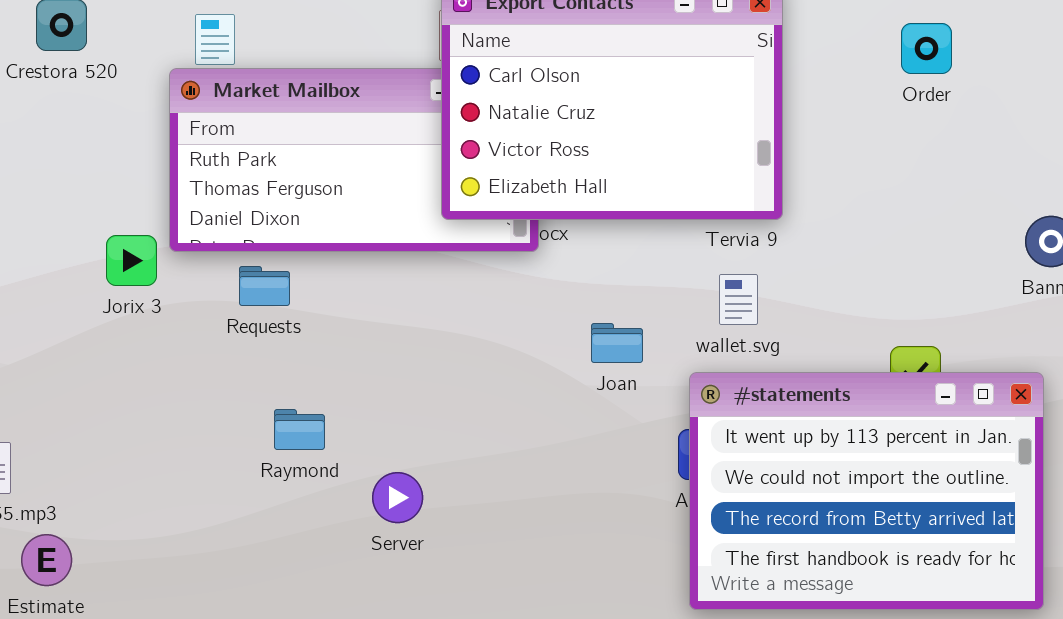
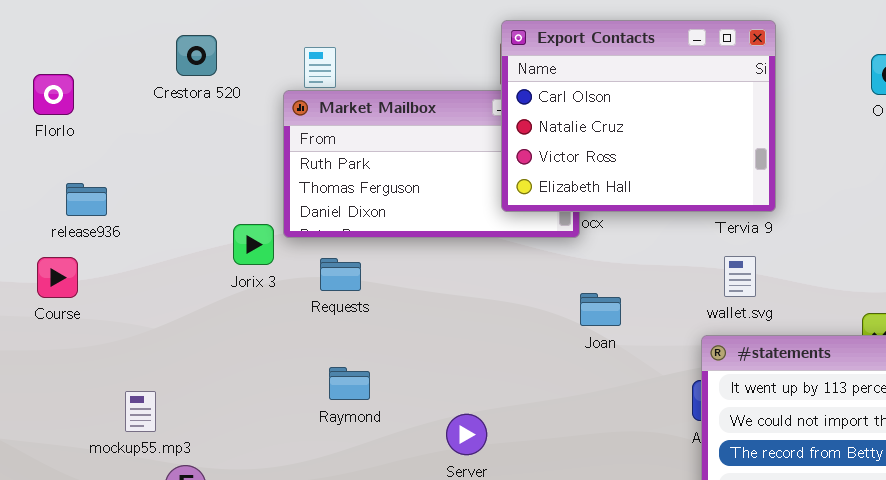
Requests: [239,266,290,306] -> [320,258,361,291], moved
Joan: [591,323,643,363] -> [580,293,621,326], moved
Raymond: [274,409,325,450] -> [329,367,370,400], moved

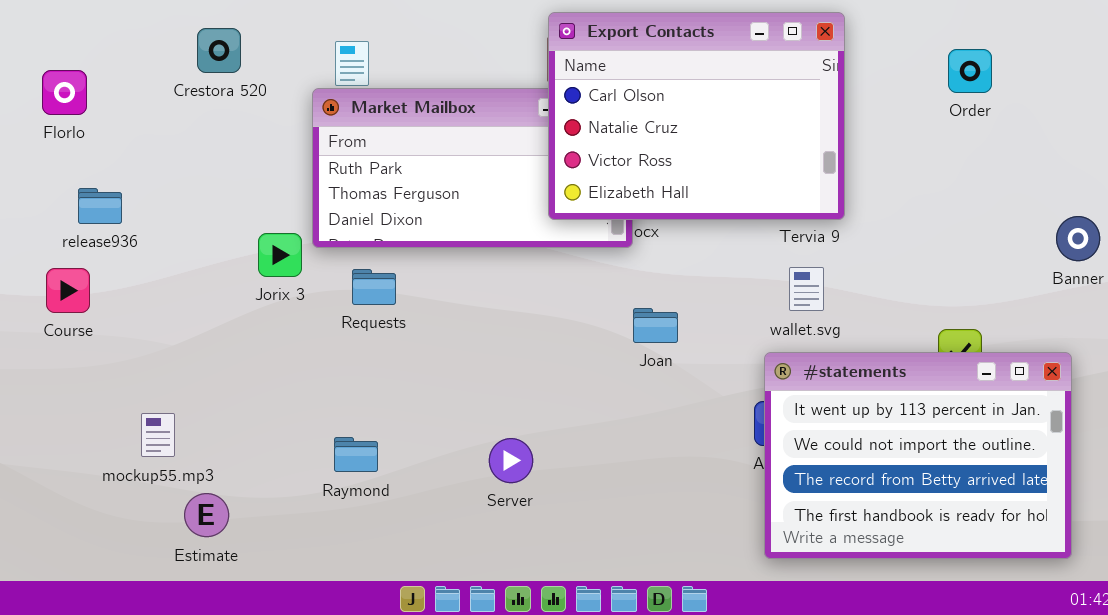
Raymond: [329,367,370,400] -> [334,437,378,472], moved

